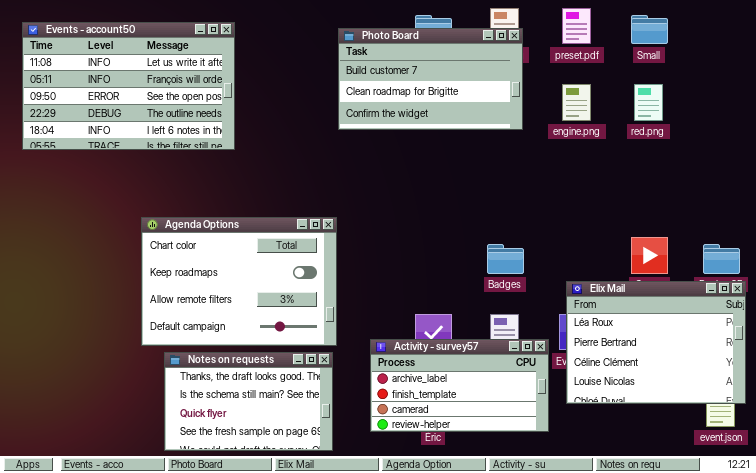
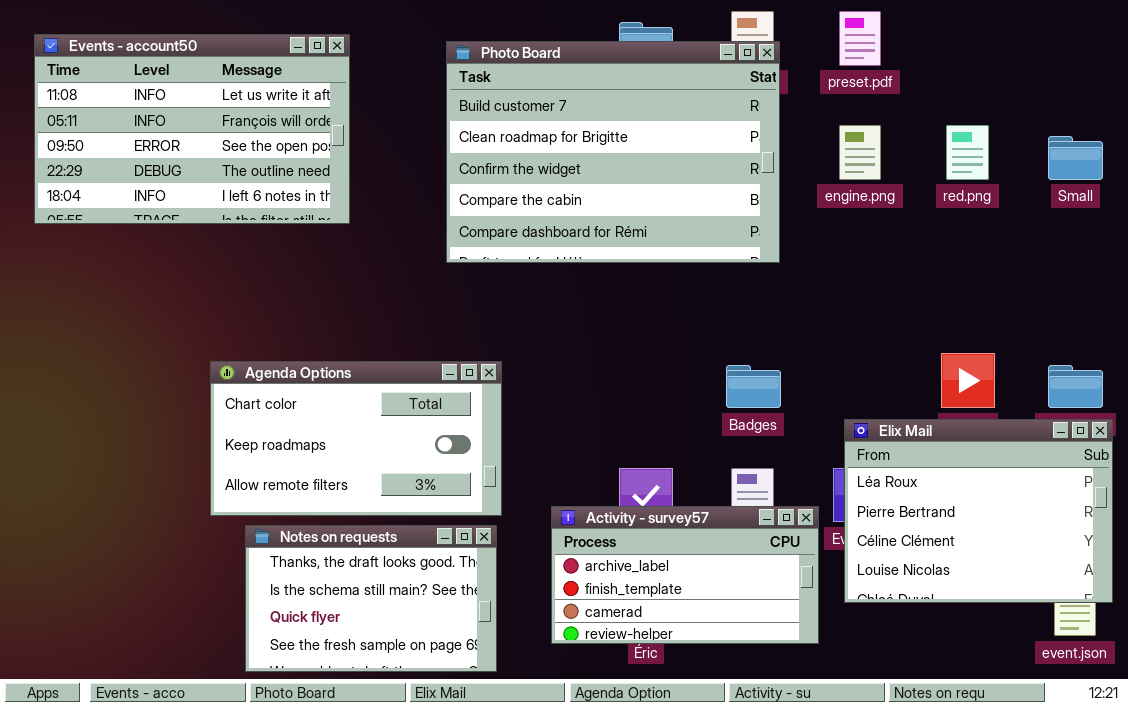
Small: [631,15,668,44] -> [1048,136,1103,180], moved
Photo Board: [338,28,523,130] -> [446,41,780,263], resized
Agenda Options: [141,217,337,346] -> [210,361,502,516], resized

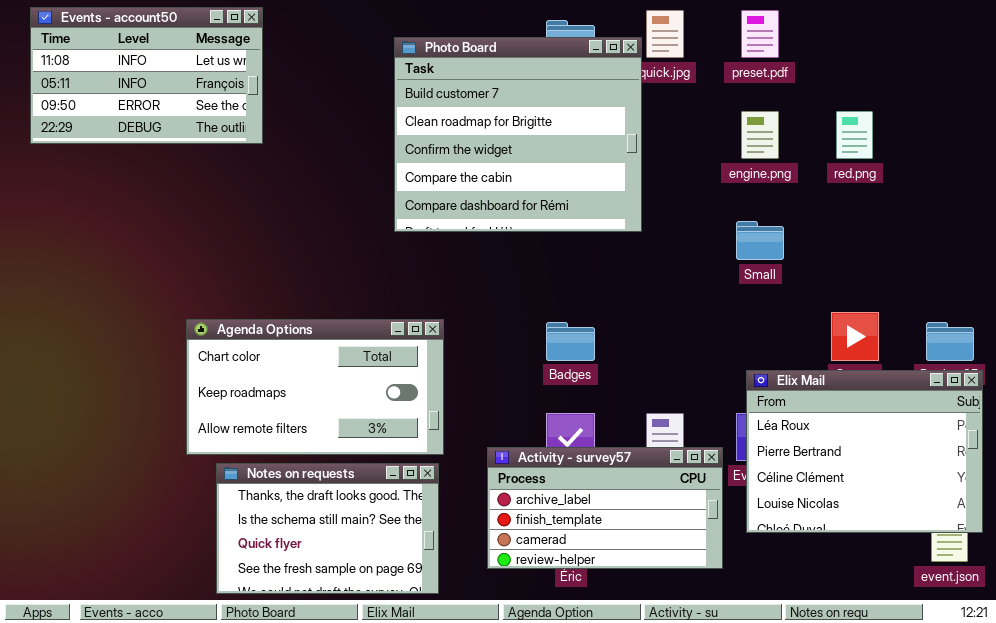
Events - account50: [34,34,350,224] -> [30,7,263,144], moved, resized
Photo Board: [446,41,780,263] -> [394,37,642,232], resized
Small: [1048,136,1103,180] -> [736,221,784,260], moved
Badges: [726,365,781,408] -> [546,322,595,361], moved

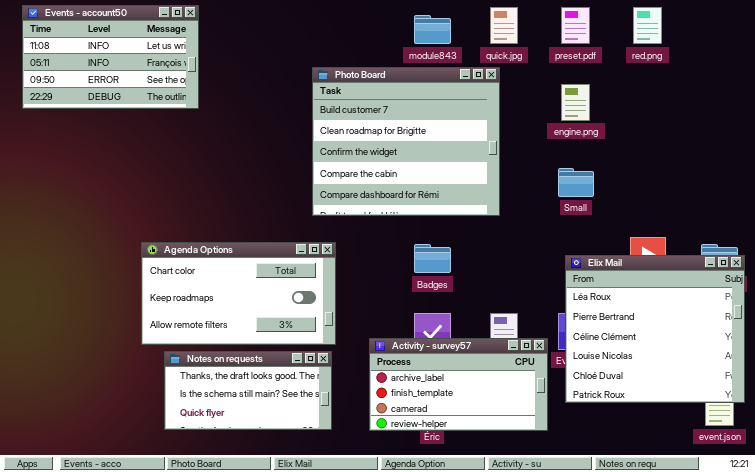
Photo Board: [394,37,642,232] -> [312,67,500,216], moved
red.png: [836,111,873,159] -> [633,7,662,44], moved
Elix Mail: [746,370,983,533] -> [565,255,745,403], resized
Notes on requests: [216,463,439,594] -> [164,351,332,430], resized

